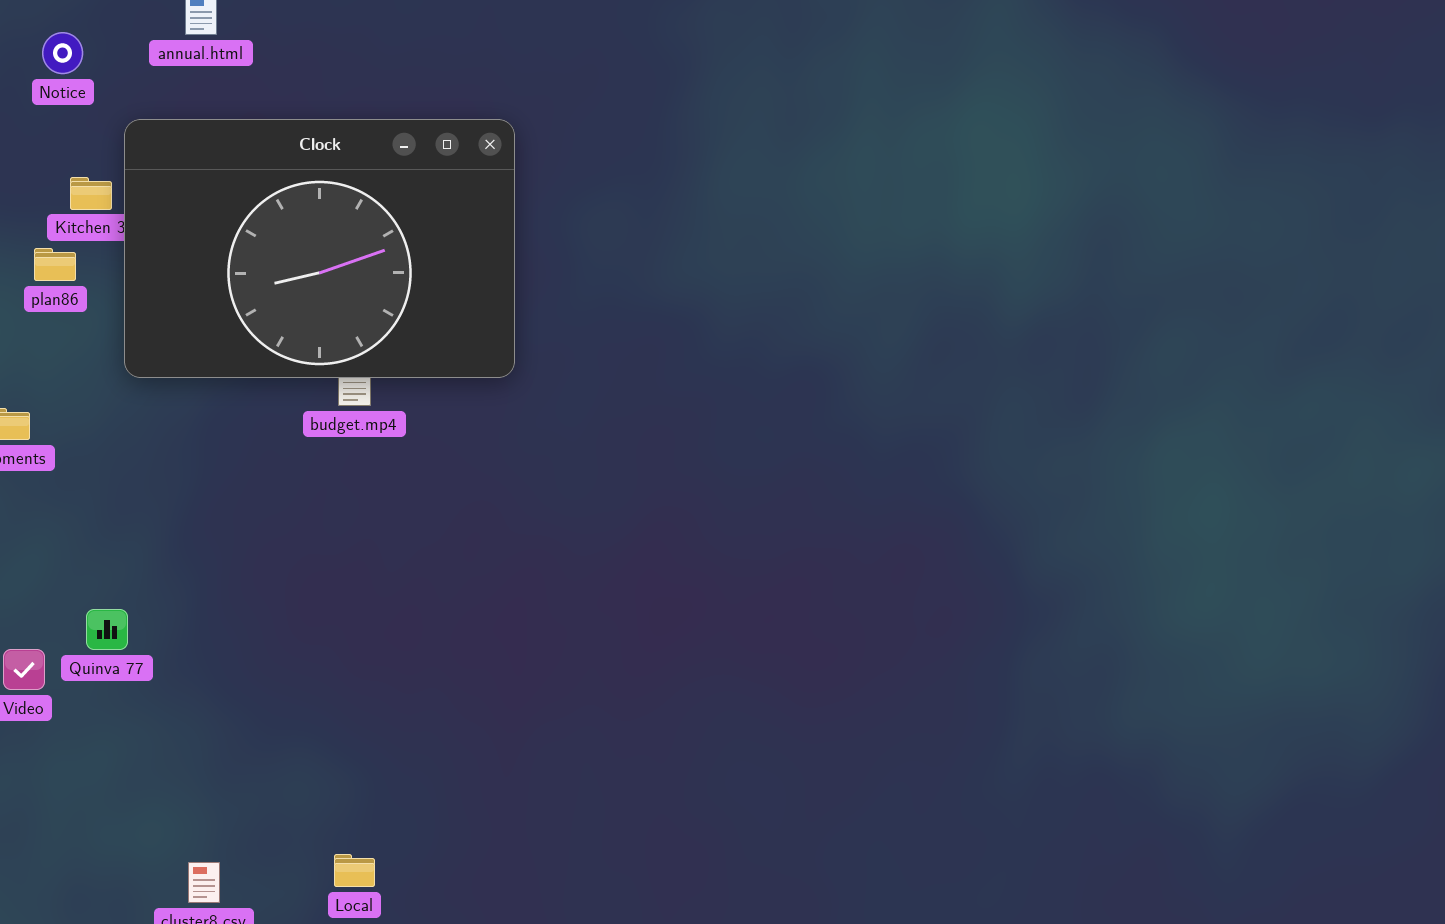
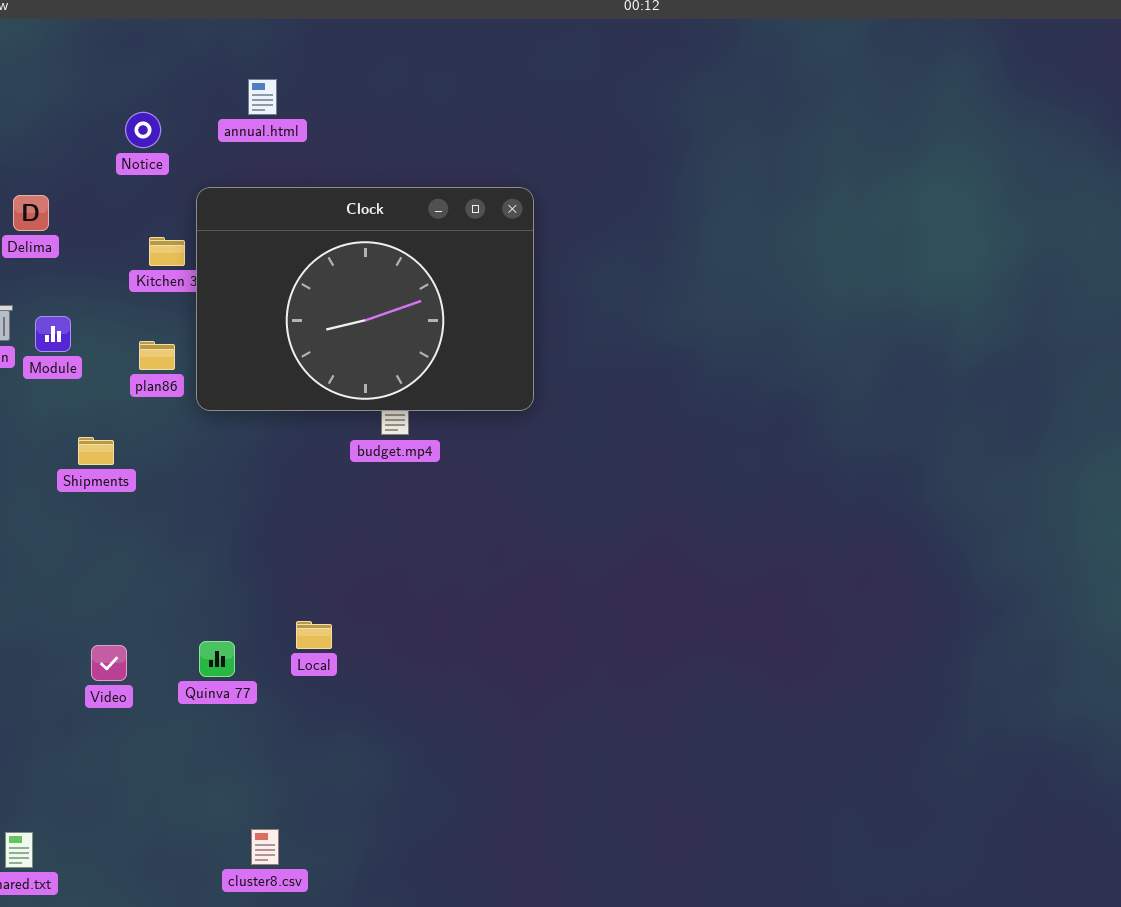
plan86: [34,248,76,281] -> [139,341,175,370], moved
Quinva 77: [86,609,128,650] -> [199,641,235,677], moved
Local: [334,854,375,887] -> [296,621,332,649], moved

